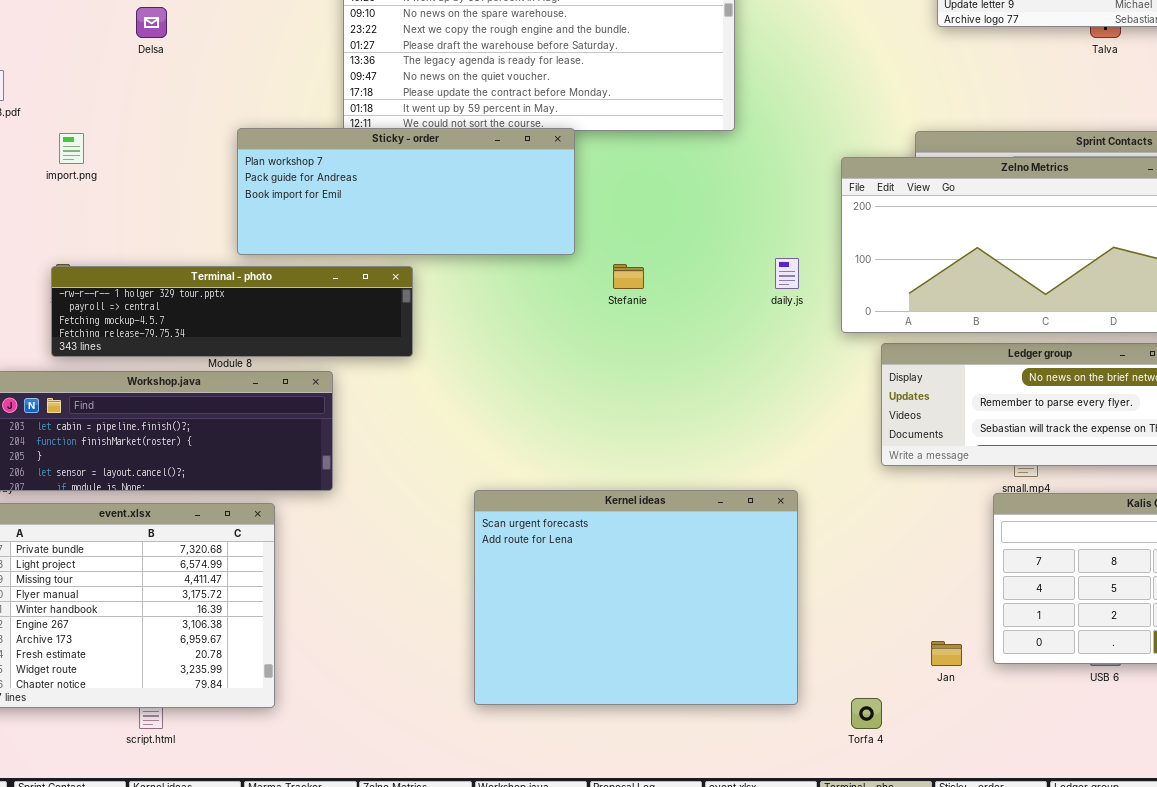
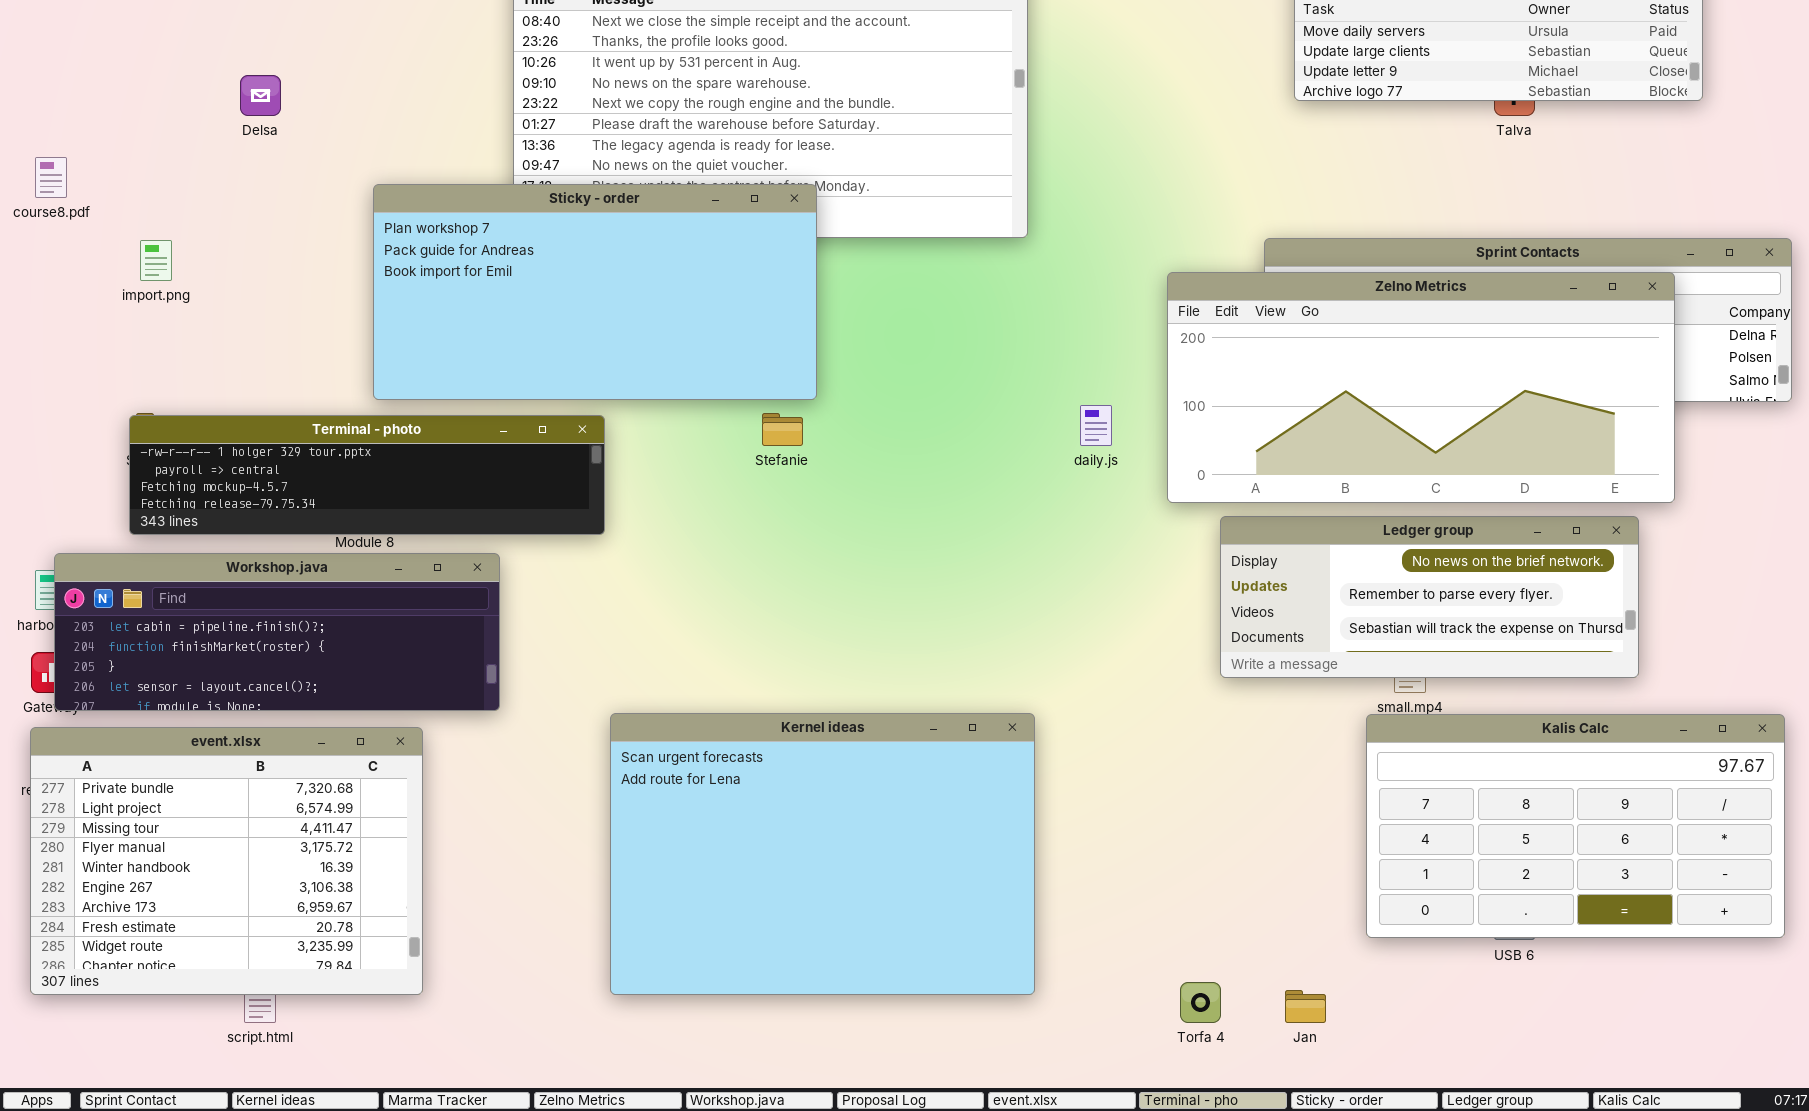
Sticky - order: [237,128,575,255] -> [373,184,817,400], resized
Stefanie: [613,264,644,289] -> [762,413,803,446], moved
Kernel ideas: [474,490,798,705] -> [610,713,1035,995], moved
Jan: [931,641,962,666] -> [1285,990,1326,1023], moved

